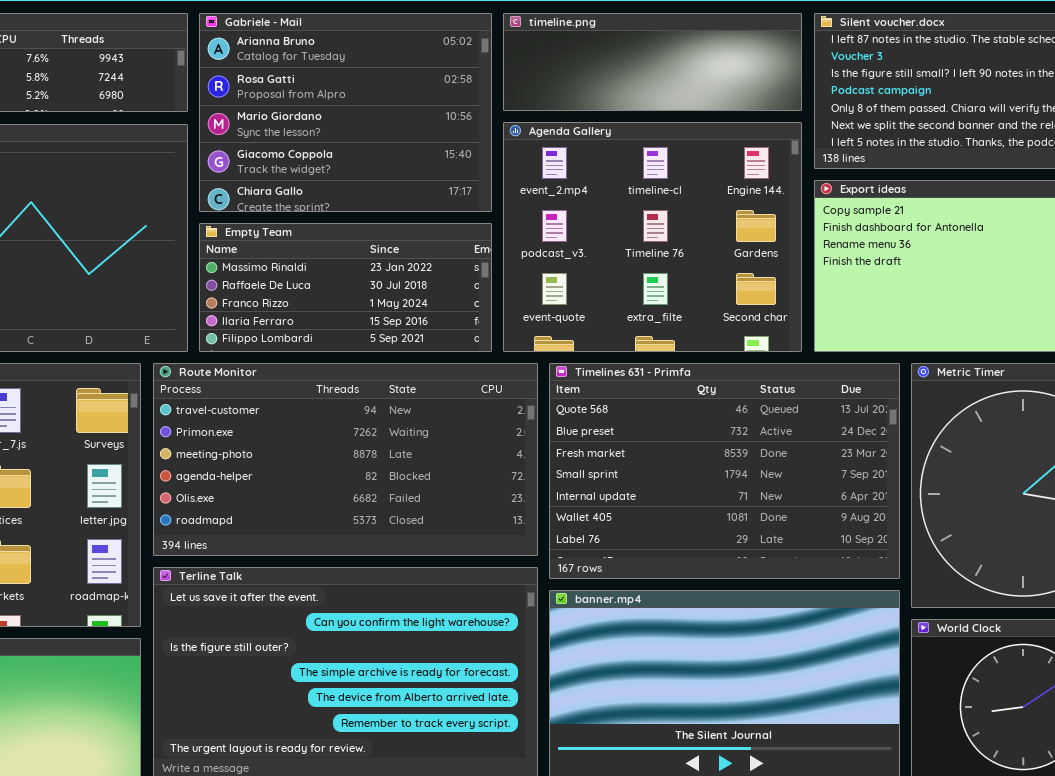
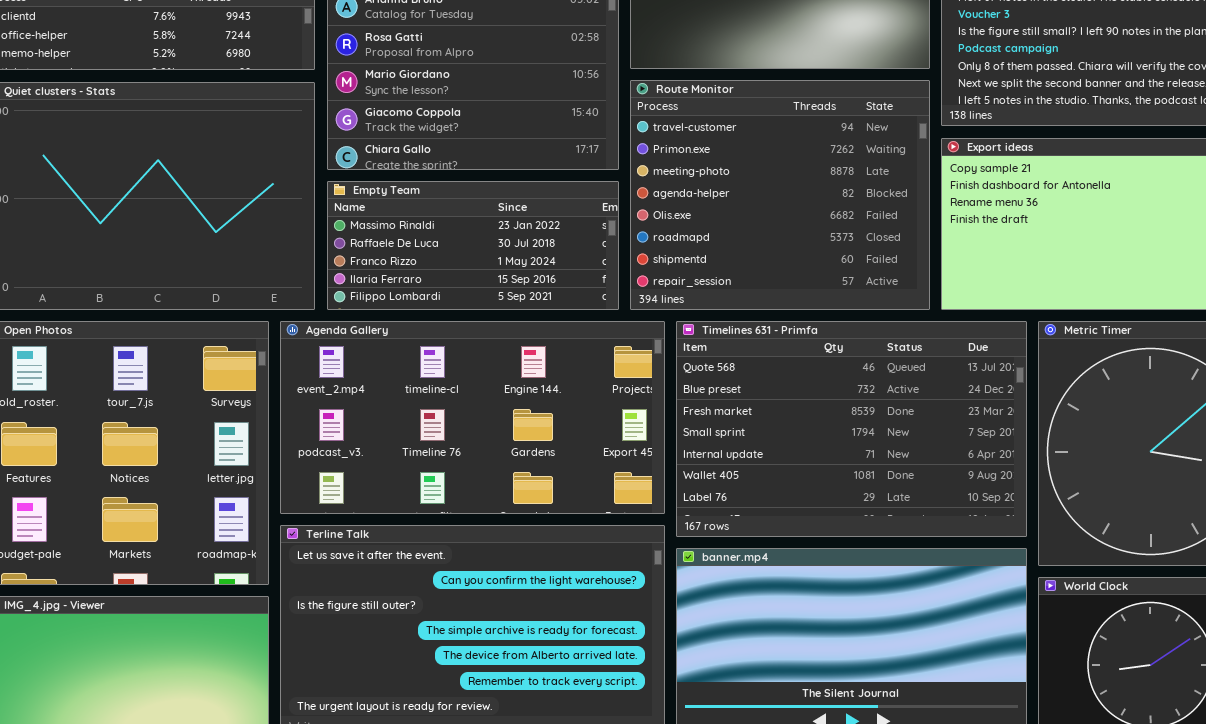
Agenda Gallery: [503,122,802,352] -> [280,321,665,514], moved, resized
Route Monitor: [153,363,538,556] -> [630,80,930,310], moved, resized

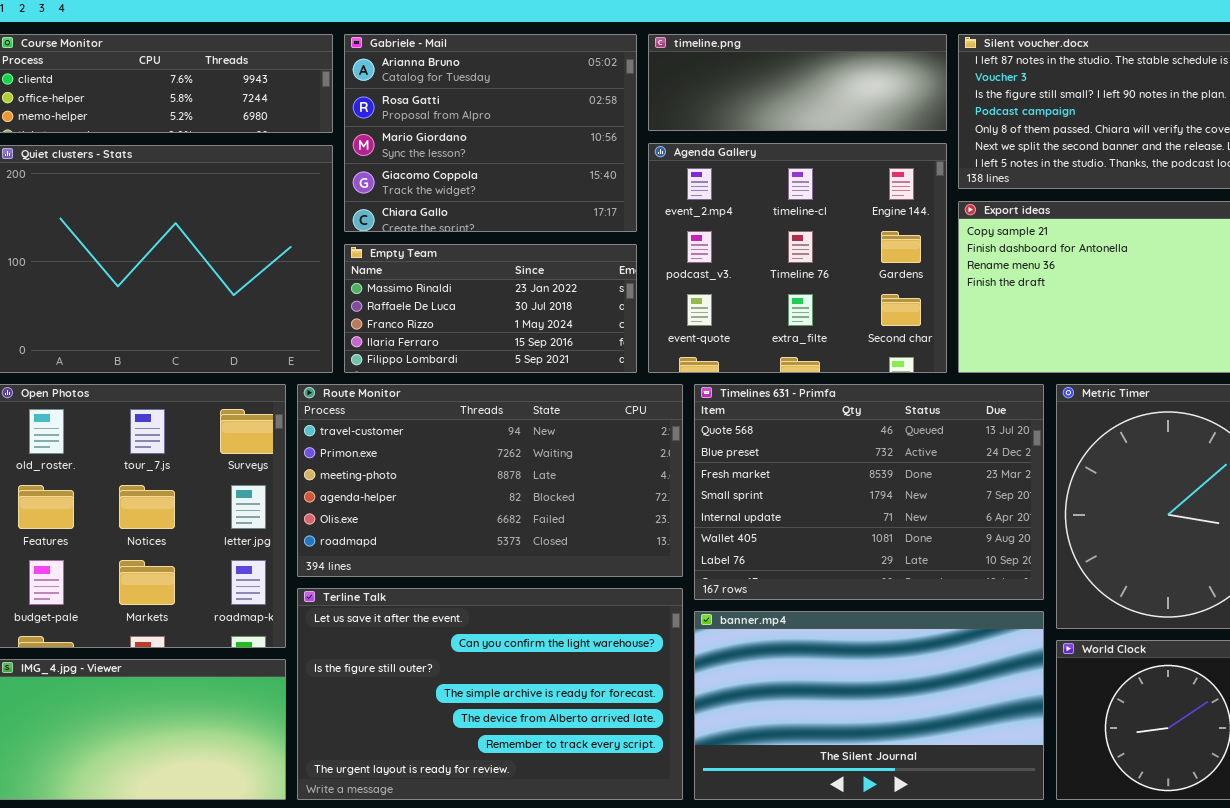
Route Monitor: [630,80,930,310] -> [297,384,683,577], moved, resized
Agenda Gallery: [280,321,665,514] -> [648,143,947,373], moved, resized

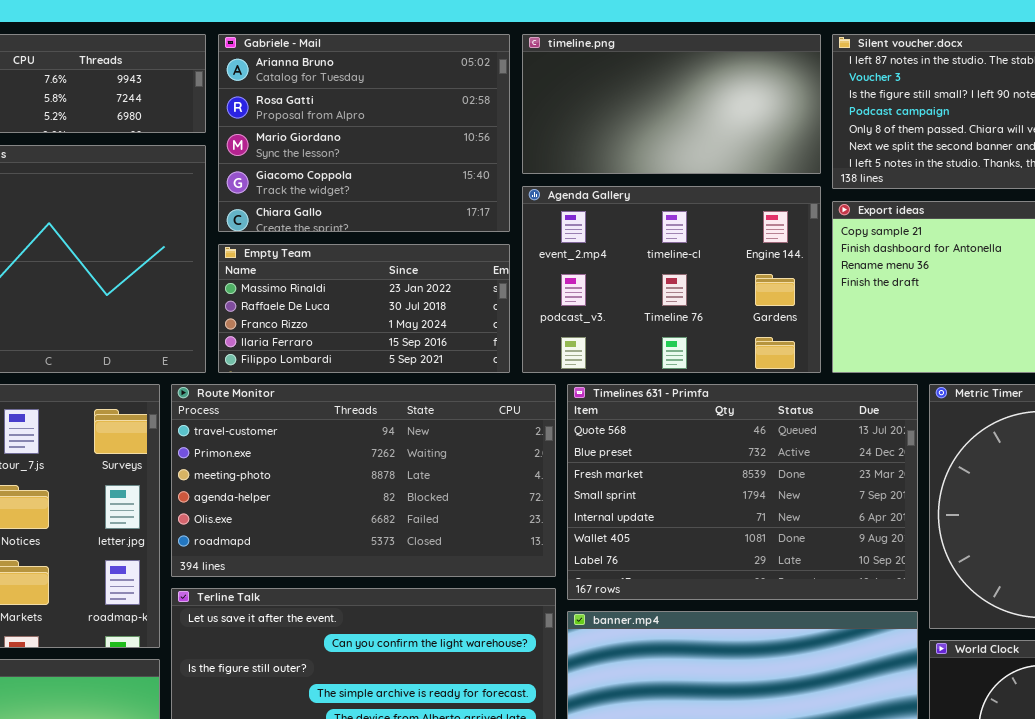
timeline.png: [648,34,947,131] -> [522,34,821,174], resized
Agenda Gallery: [648,143,947,373] -> [522,186,821,373], resized

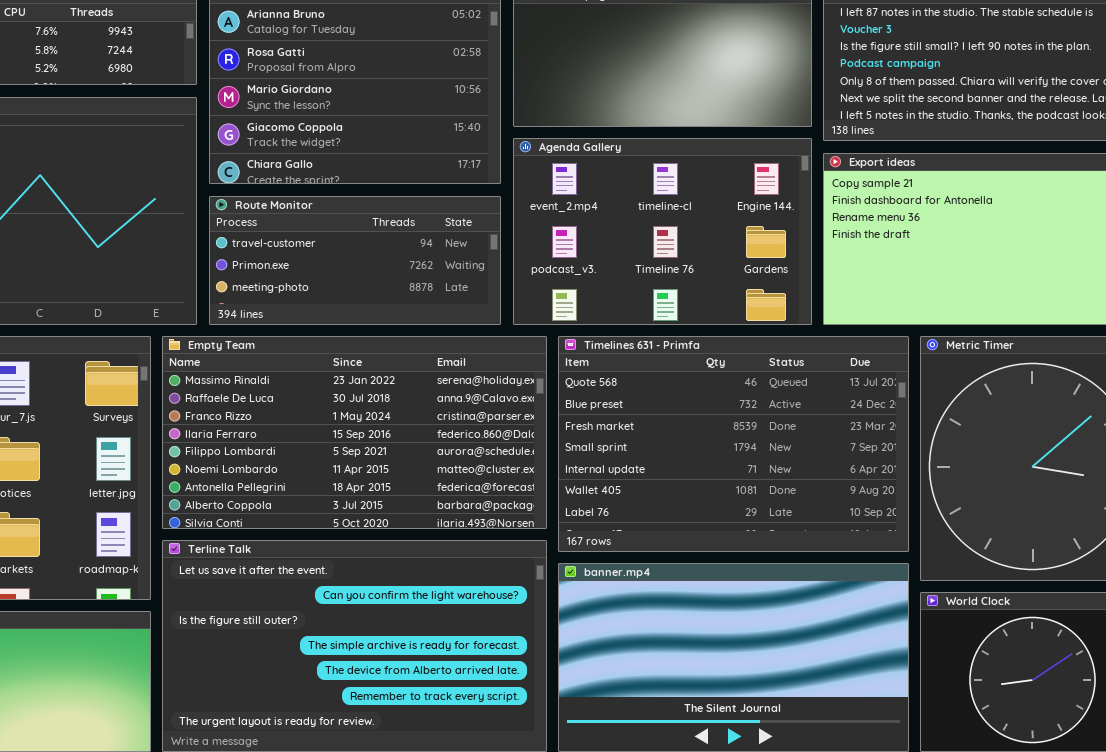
Empty Team: [218,244,510,373] -> [162,336,547,529], moved, resized
Route Monitor: [171,384,556,577] -> [209,196,501,325], moved, resized

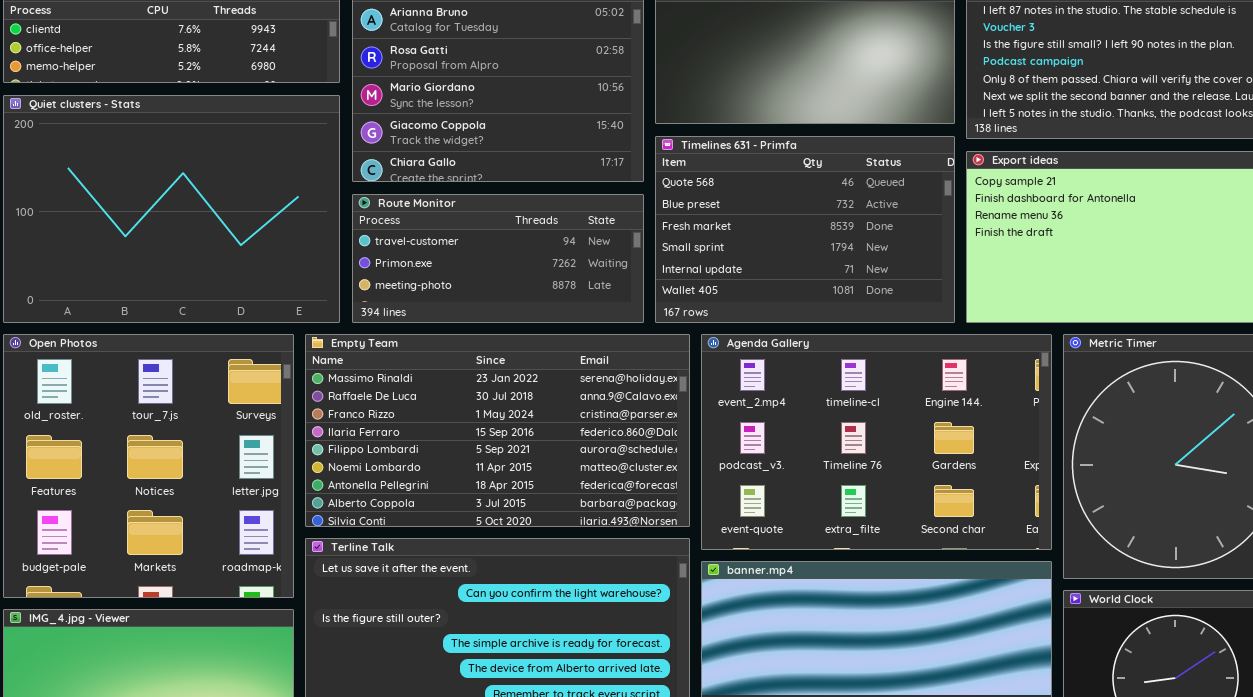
Agenda Gallery: [513,138,812,325] -> [701,334,1052,550], moved, resized
Timelines 631 - Primfa: [558,336,909,552] -> [655,136,955,323], moved, resized

